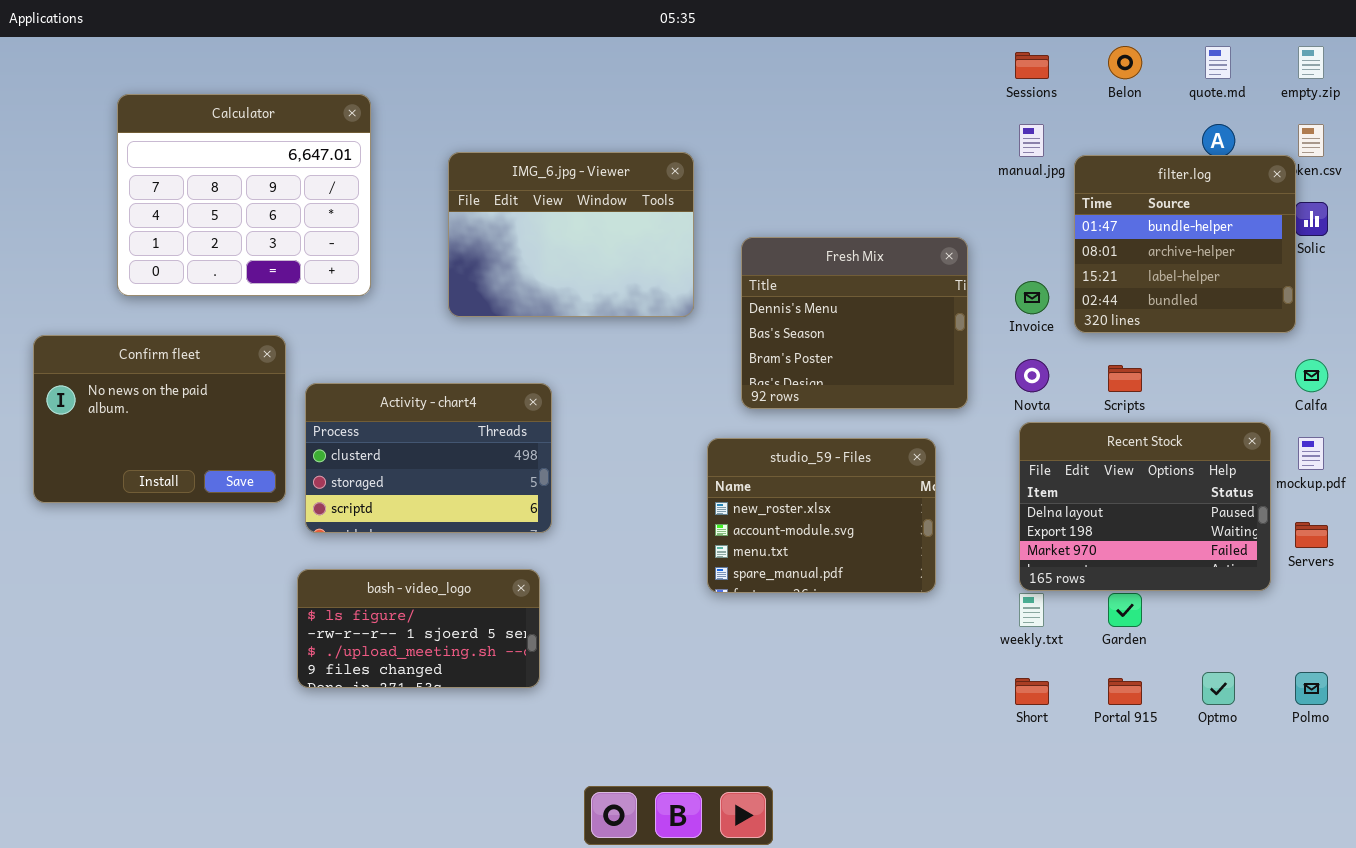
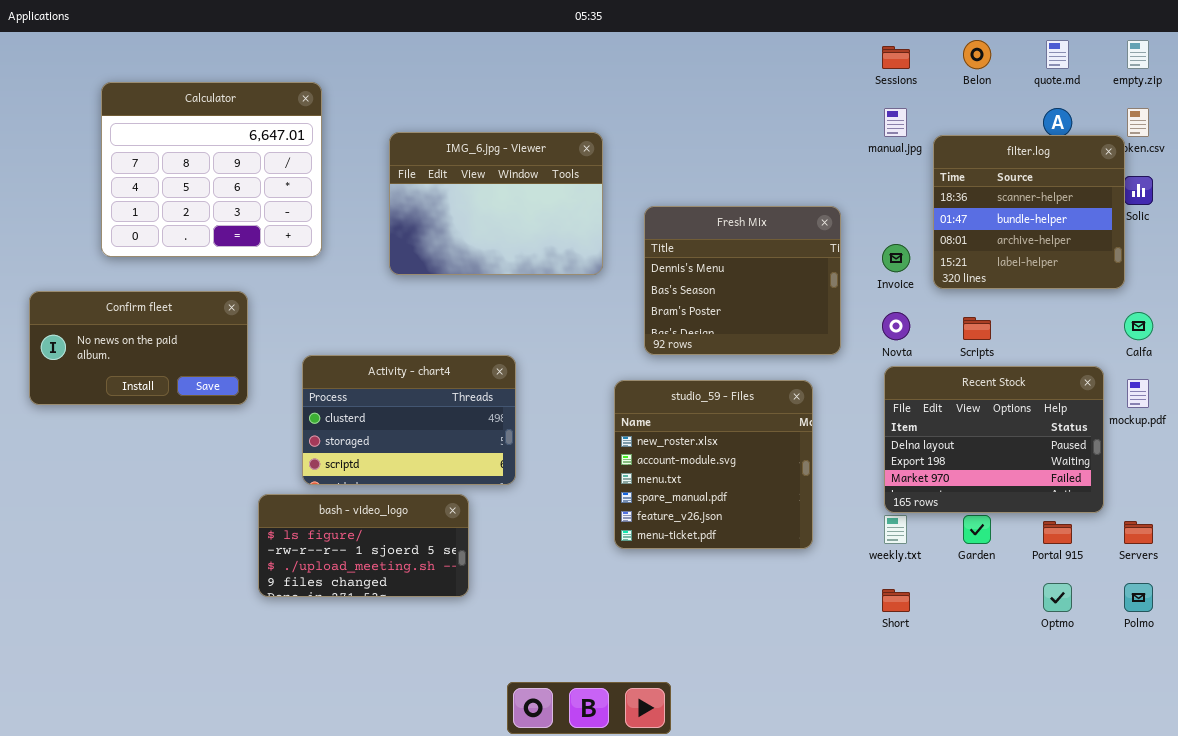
filter.log: [1074,155,1296,333] -> [933,135,1125,289], scrolled up 1 row
Confirm fleet: [33,335,286,503] -> [29,291,248,405], resized
Activity - chart4: [305,383,552,533] -> [302,355,516,485], moved
studio_59 - Files: [707,438,936,593] -> [614,380,813,549], resized
Servers: [1295,522,1328,548] -> [1124,521,1153,544], moved
Portal 915: [1108,678,1142,705] -> [1043,521,1072,544], moved

